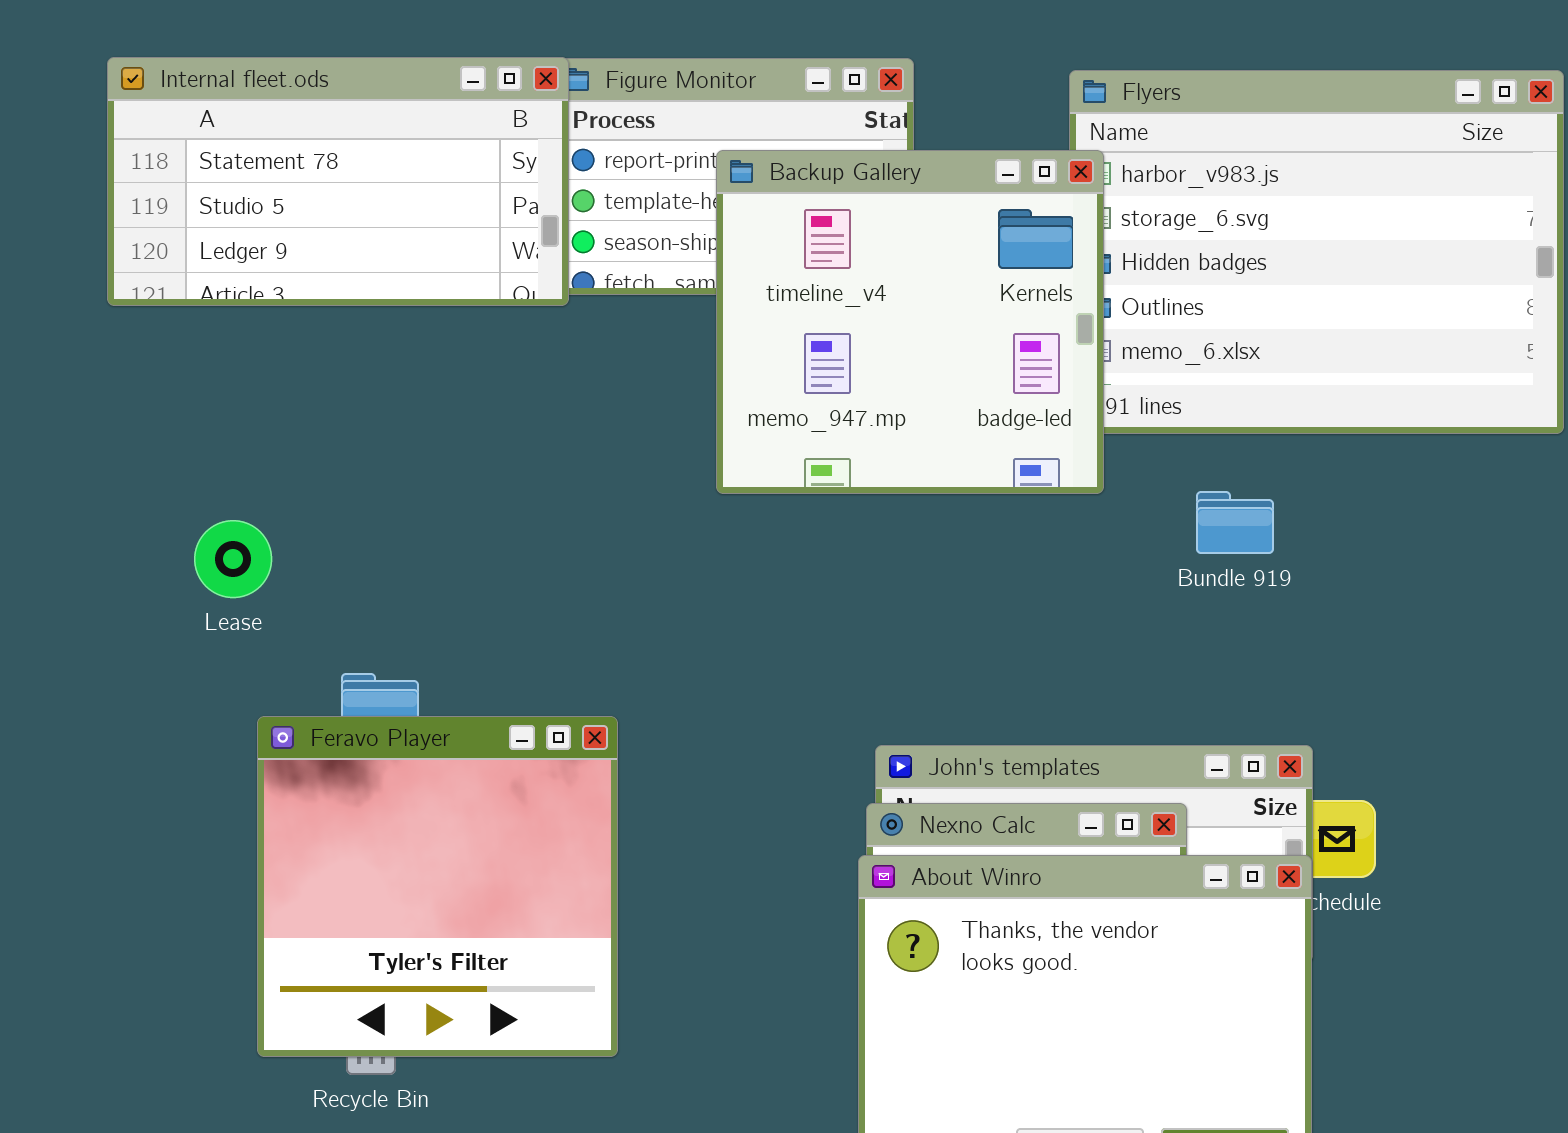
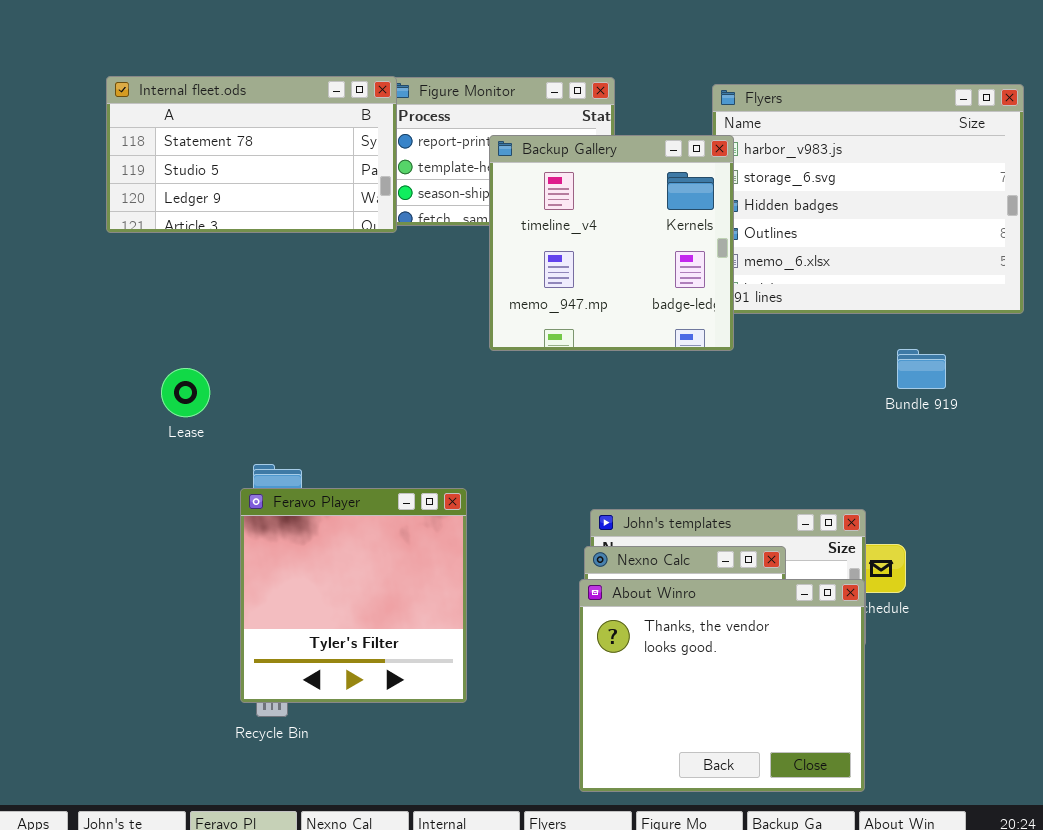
Bundle 919: [1196,491,1274,554] -> [897,349,946,389], moved
Feravo Player: [257,716,618,1057] -> [240,488,467,703], moved

